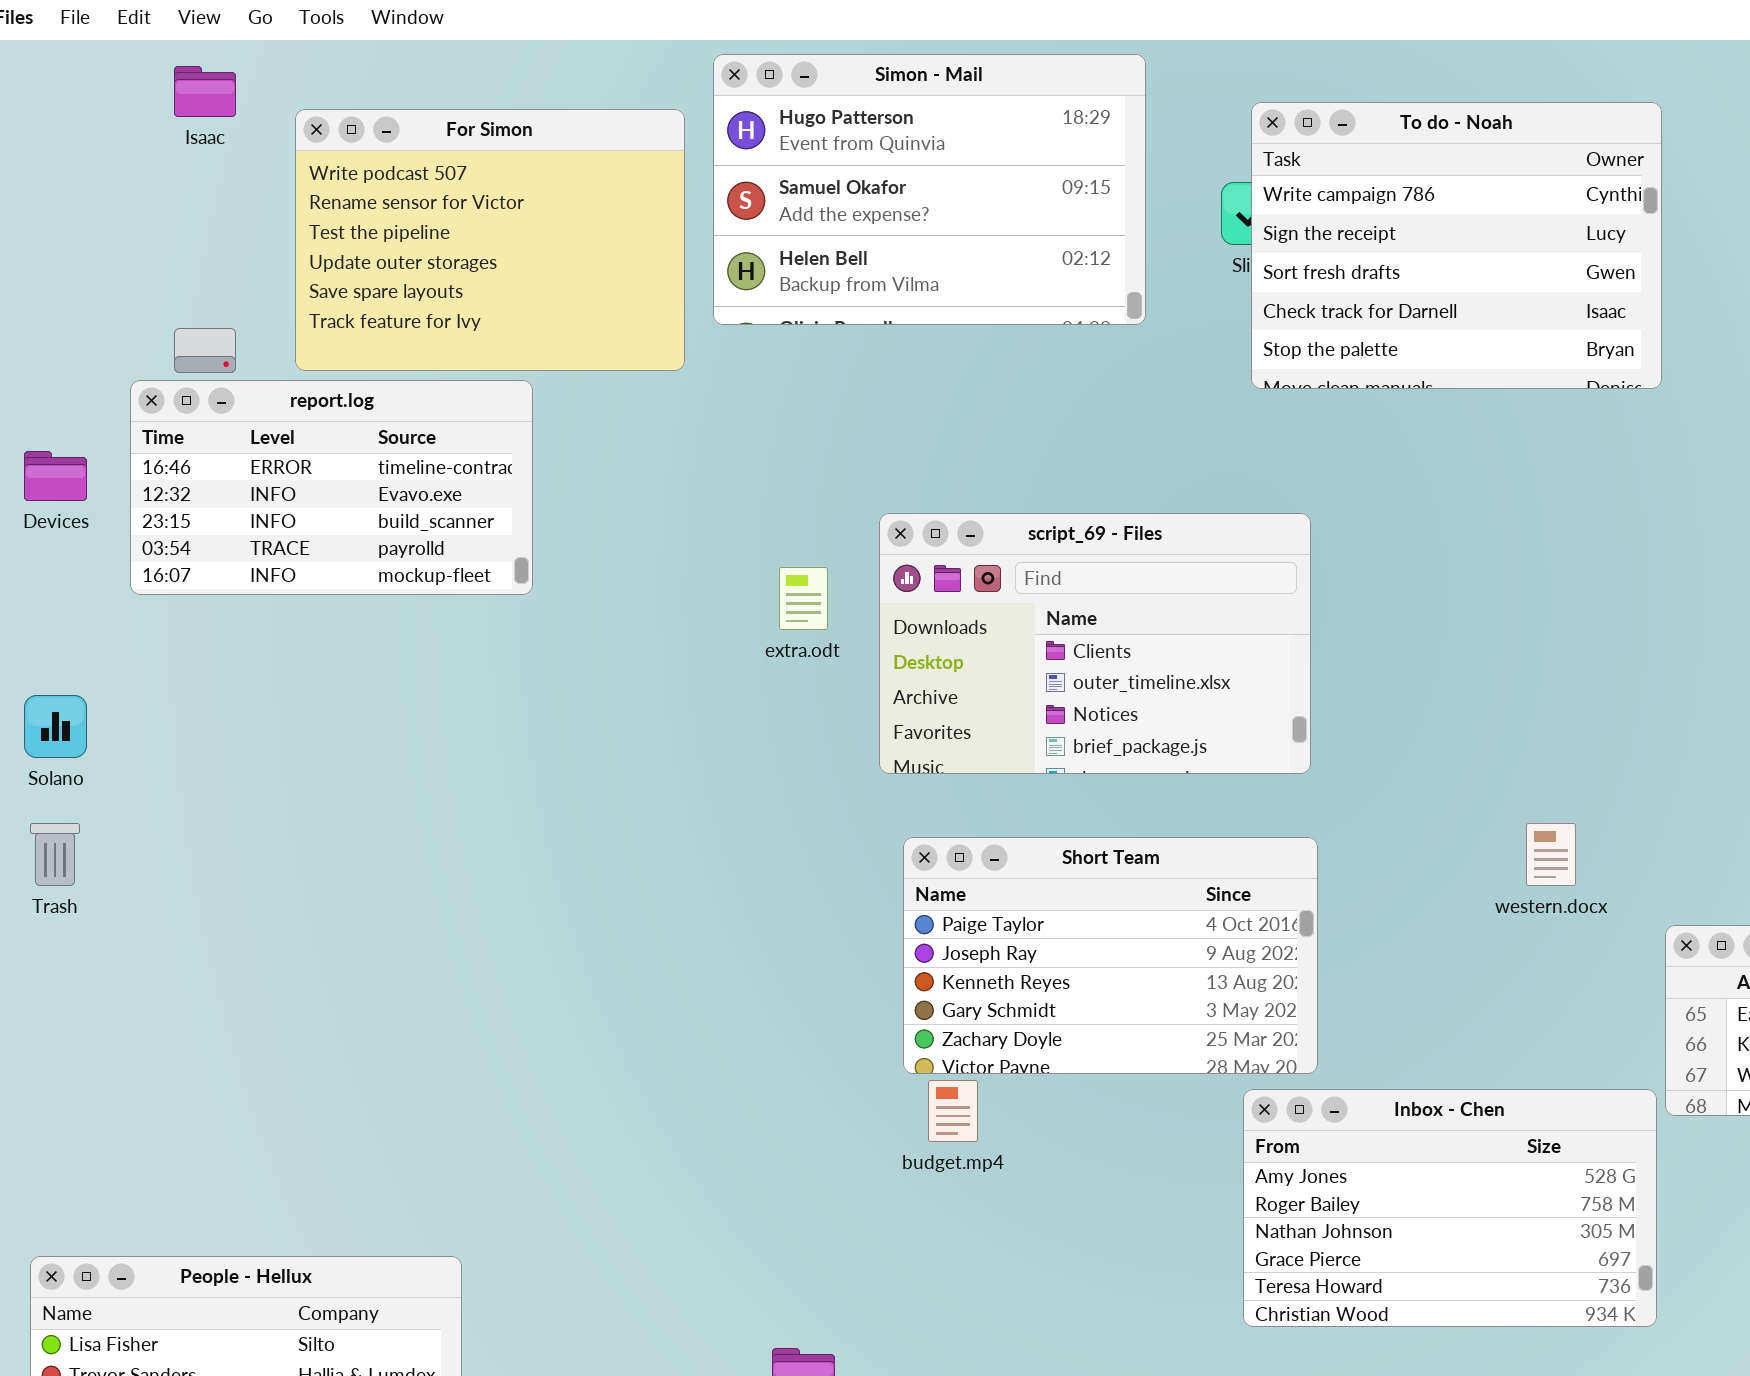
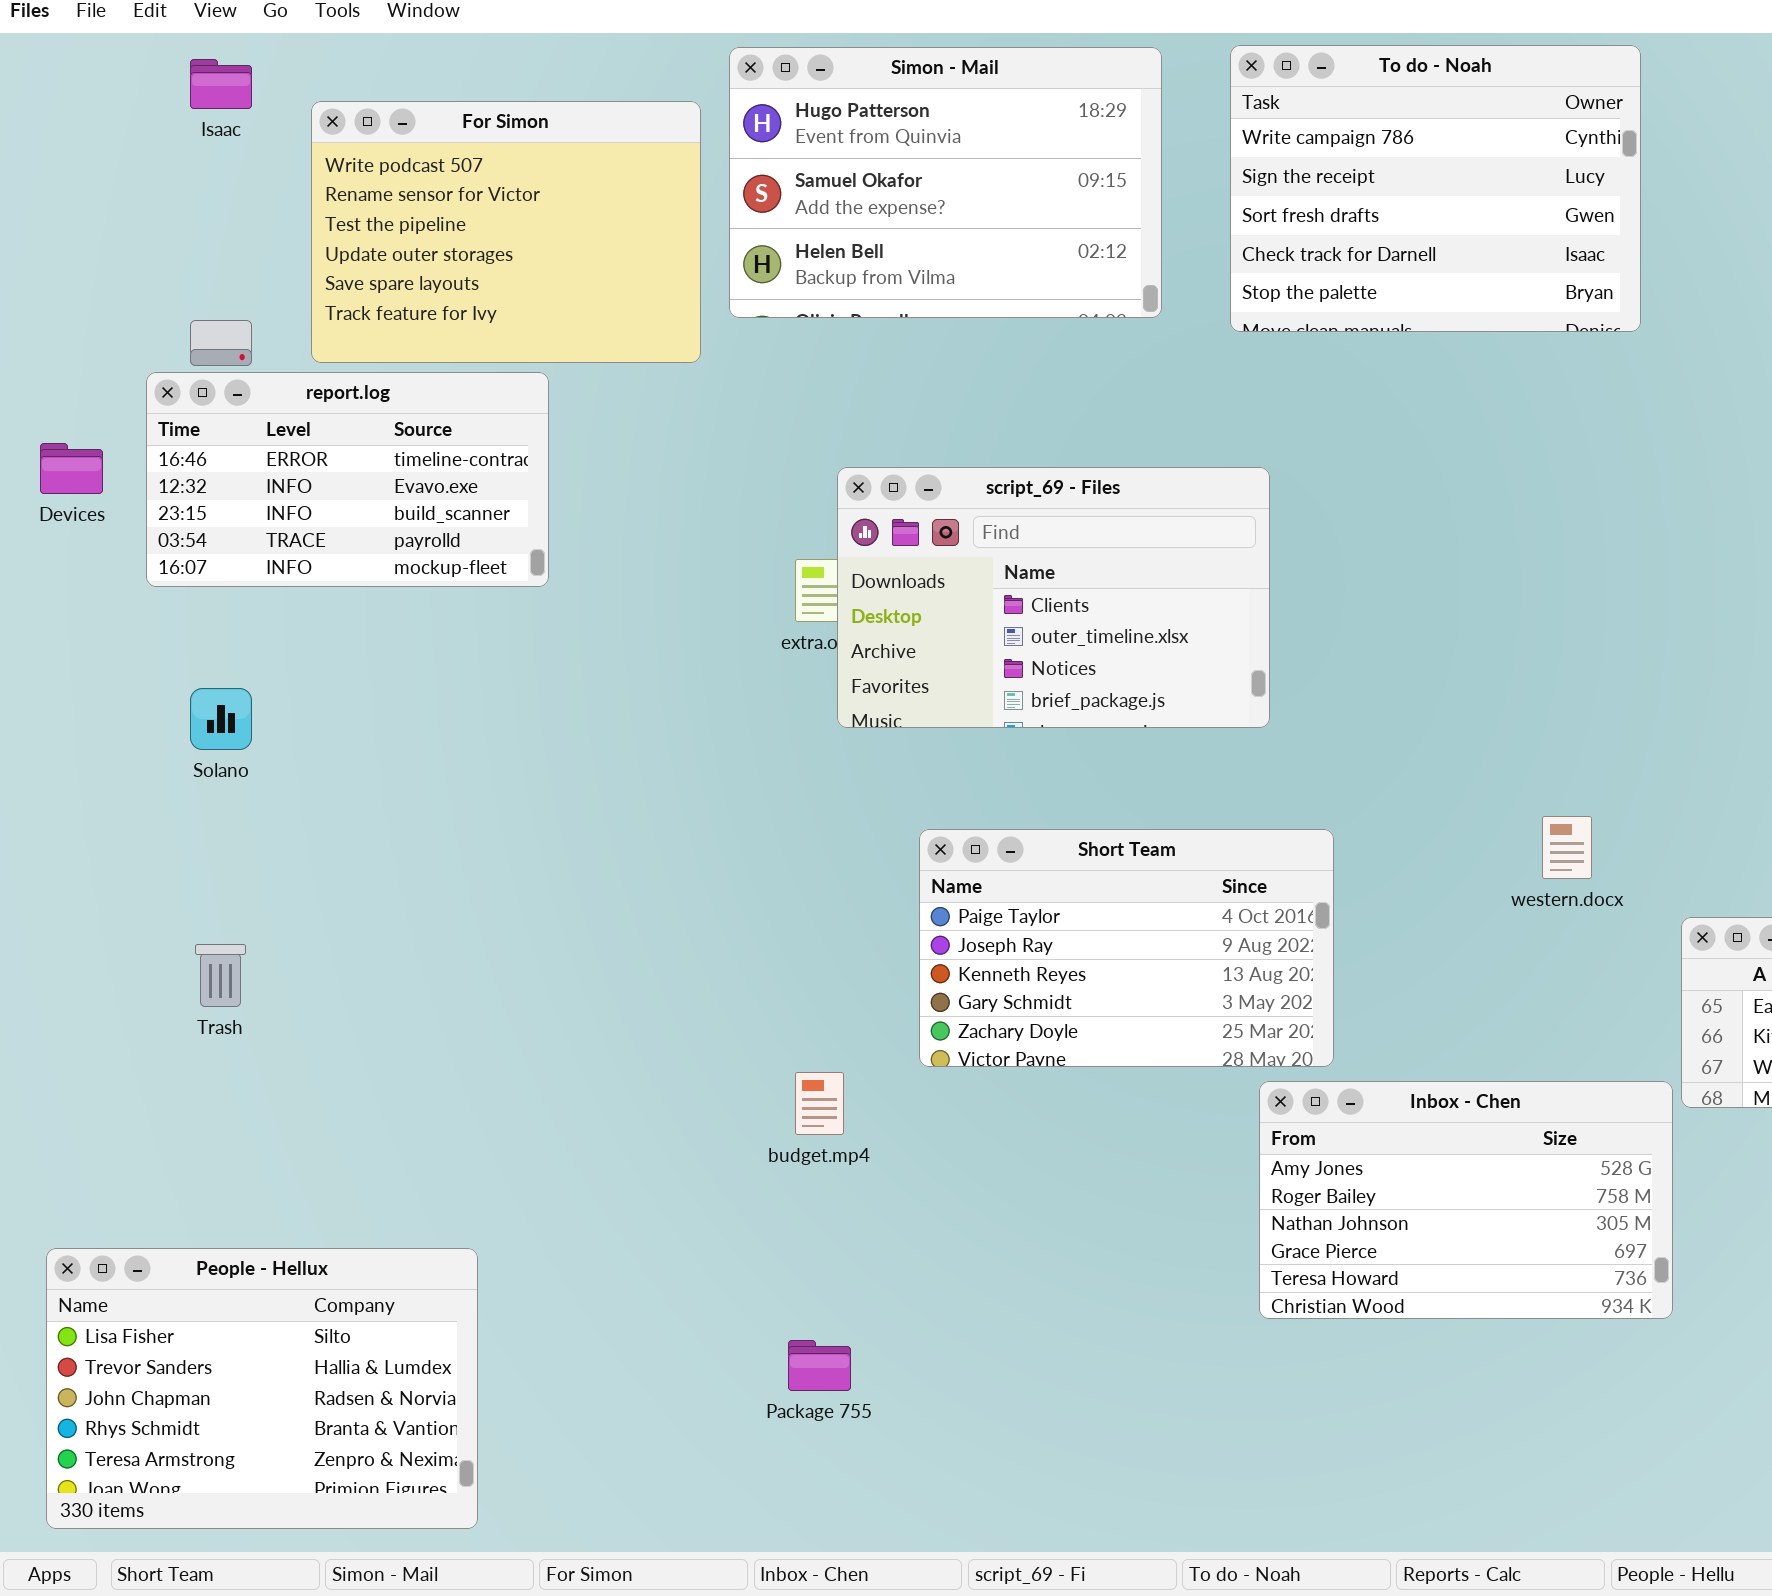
To do - Noah: [1251,102,1662,389] -> [1230,45,1641,332], moved
script_69 - Files: [879,513,1311,774] -> [837,467,1270,728], moved
Solano: [24,695,87,758] -> [190,688,252,750], moved
Trash: [30,823,80,886] -> [195,944,246,1007], moved
budget.mp4: [928,1080,978,1142] -> [795,1072,844,1135], moved

